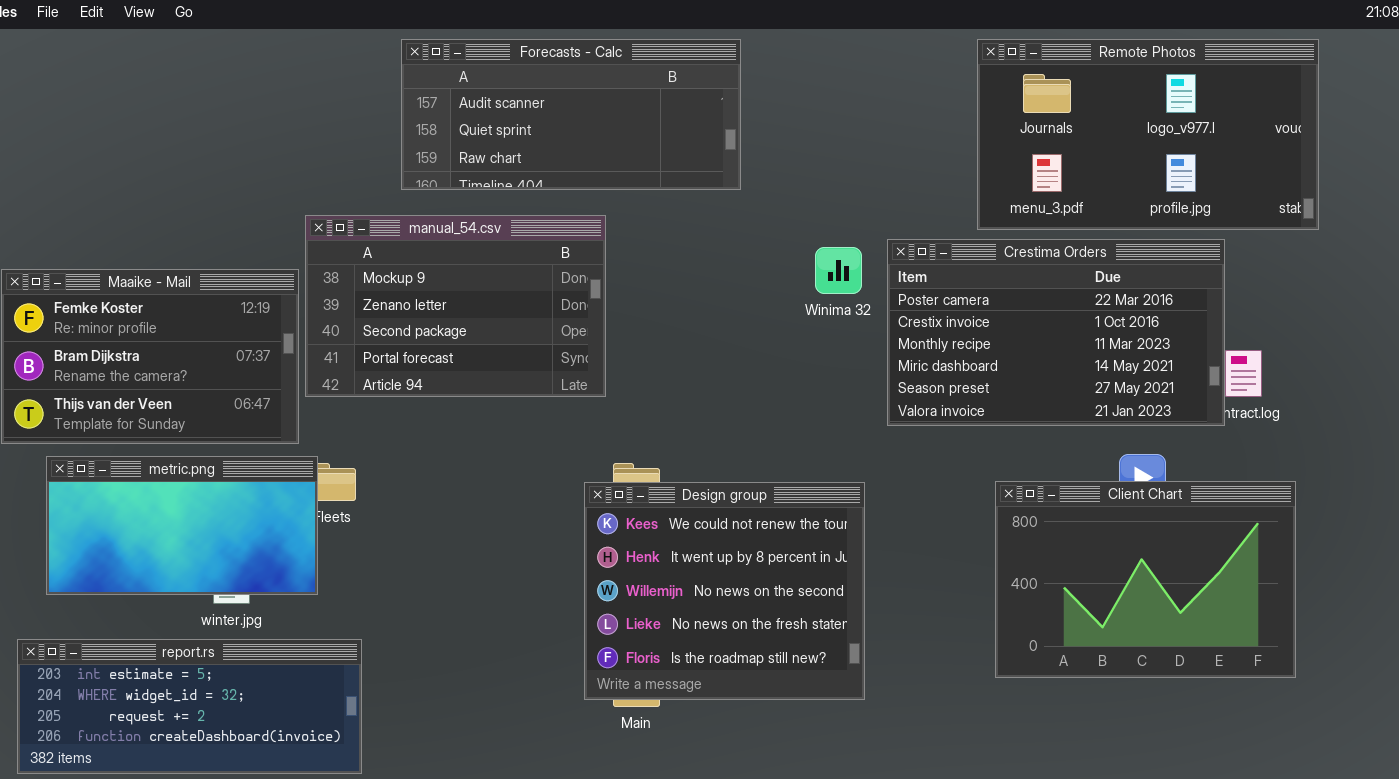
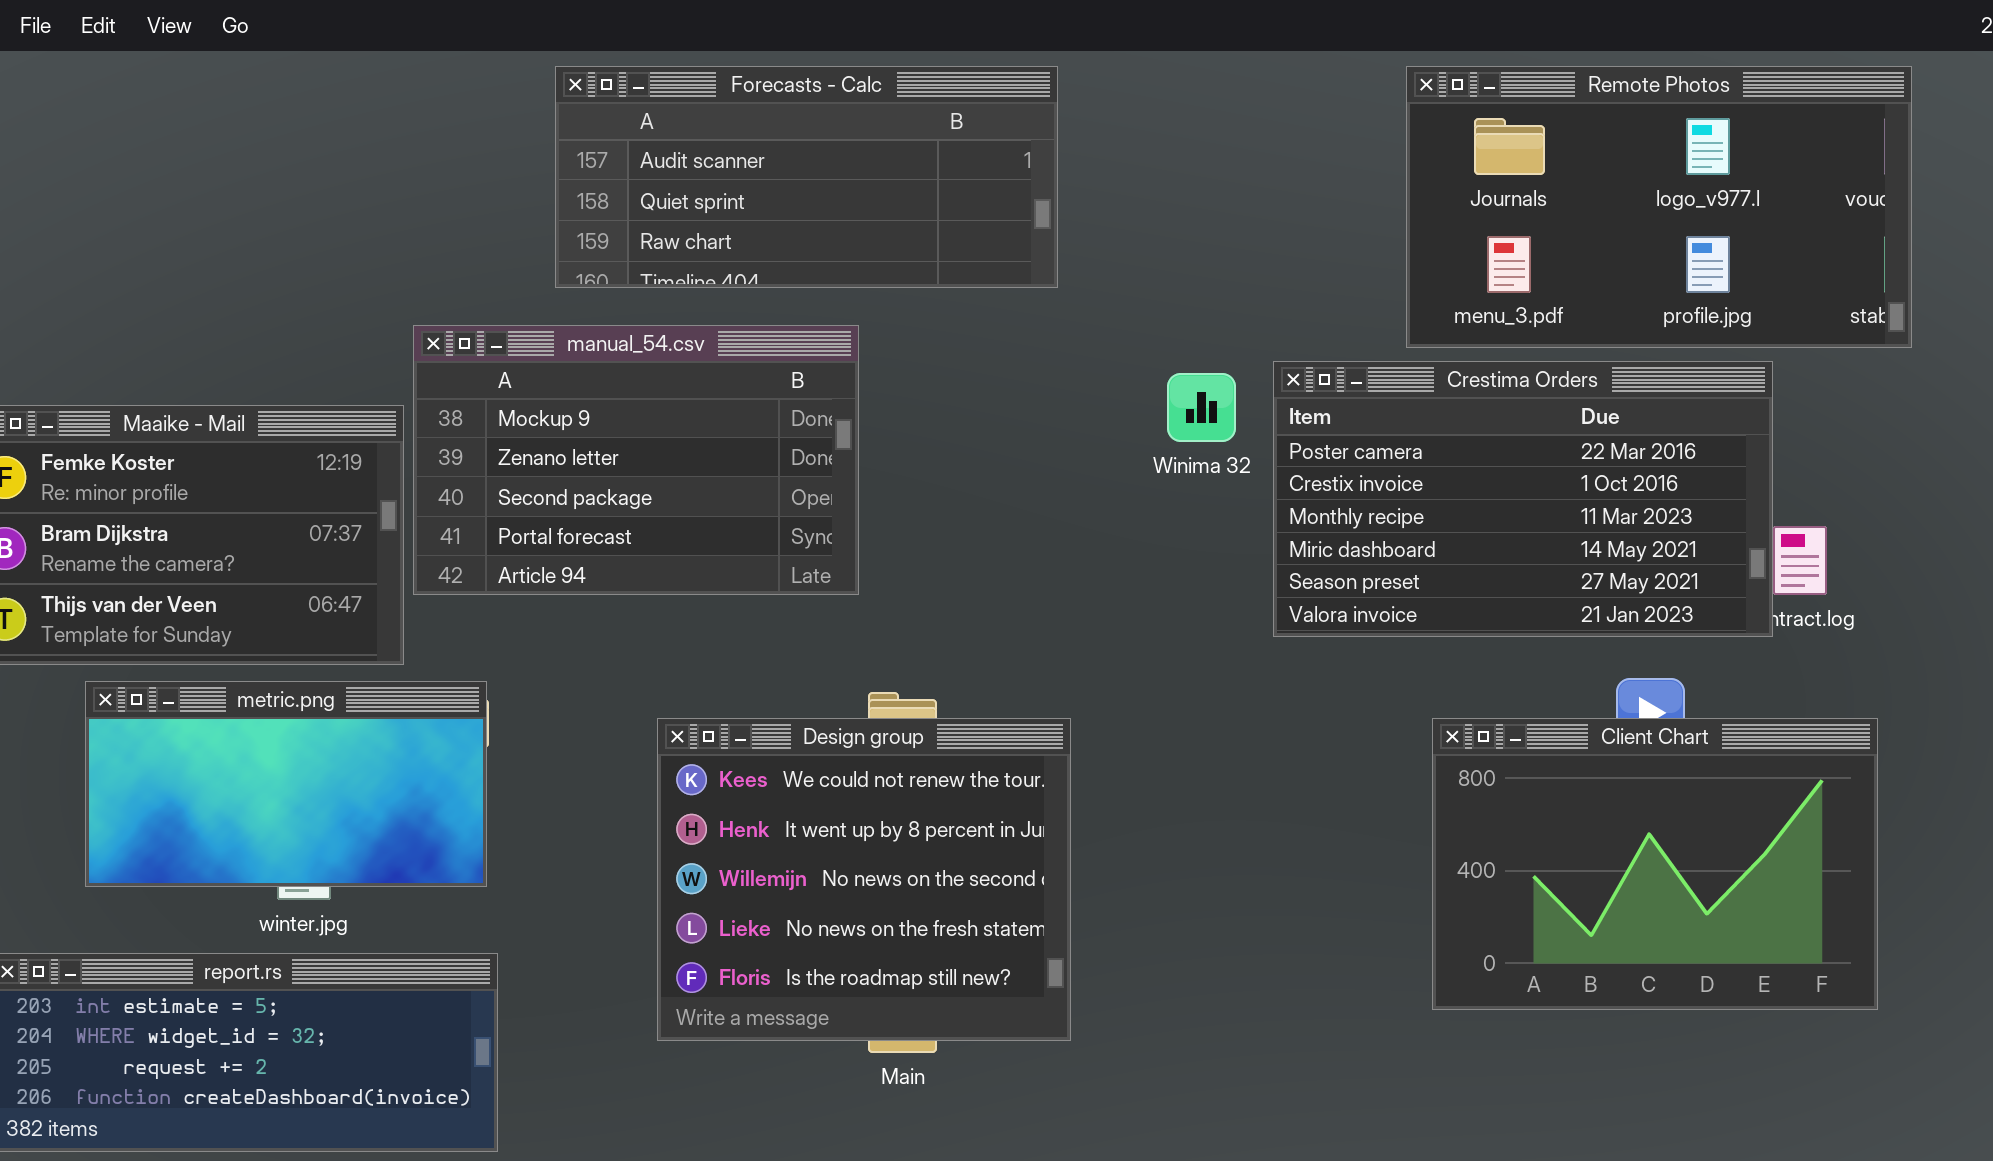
metric.png: [46,456,318,595] -> [85,681,487,887], moved
Design group: [584,482,865,700] -> [657,718,1071,1041], moved

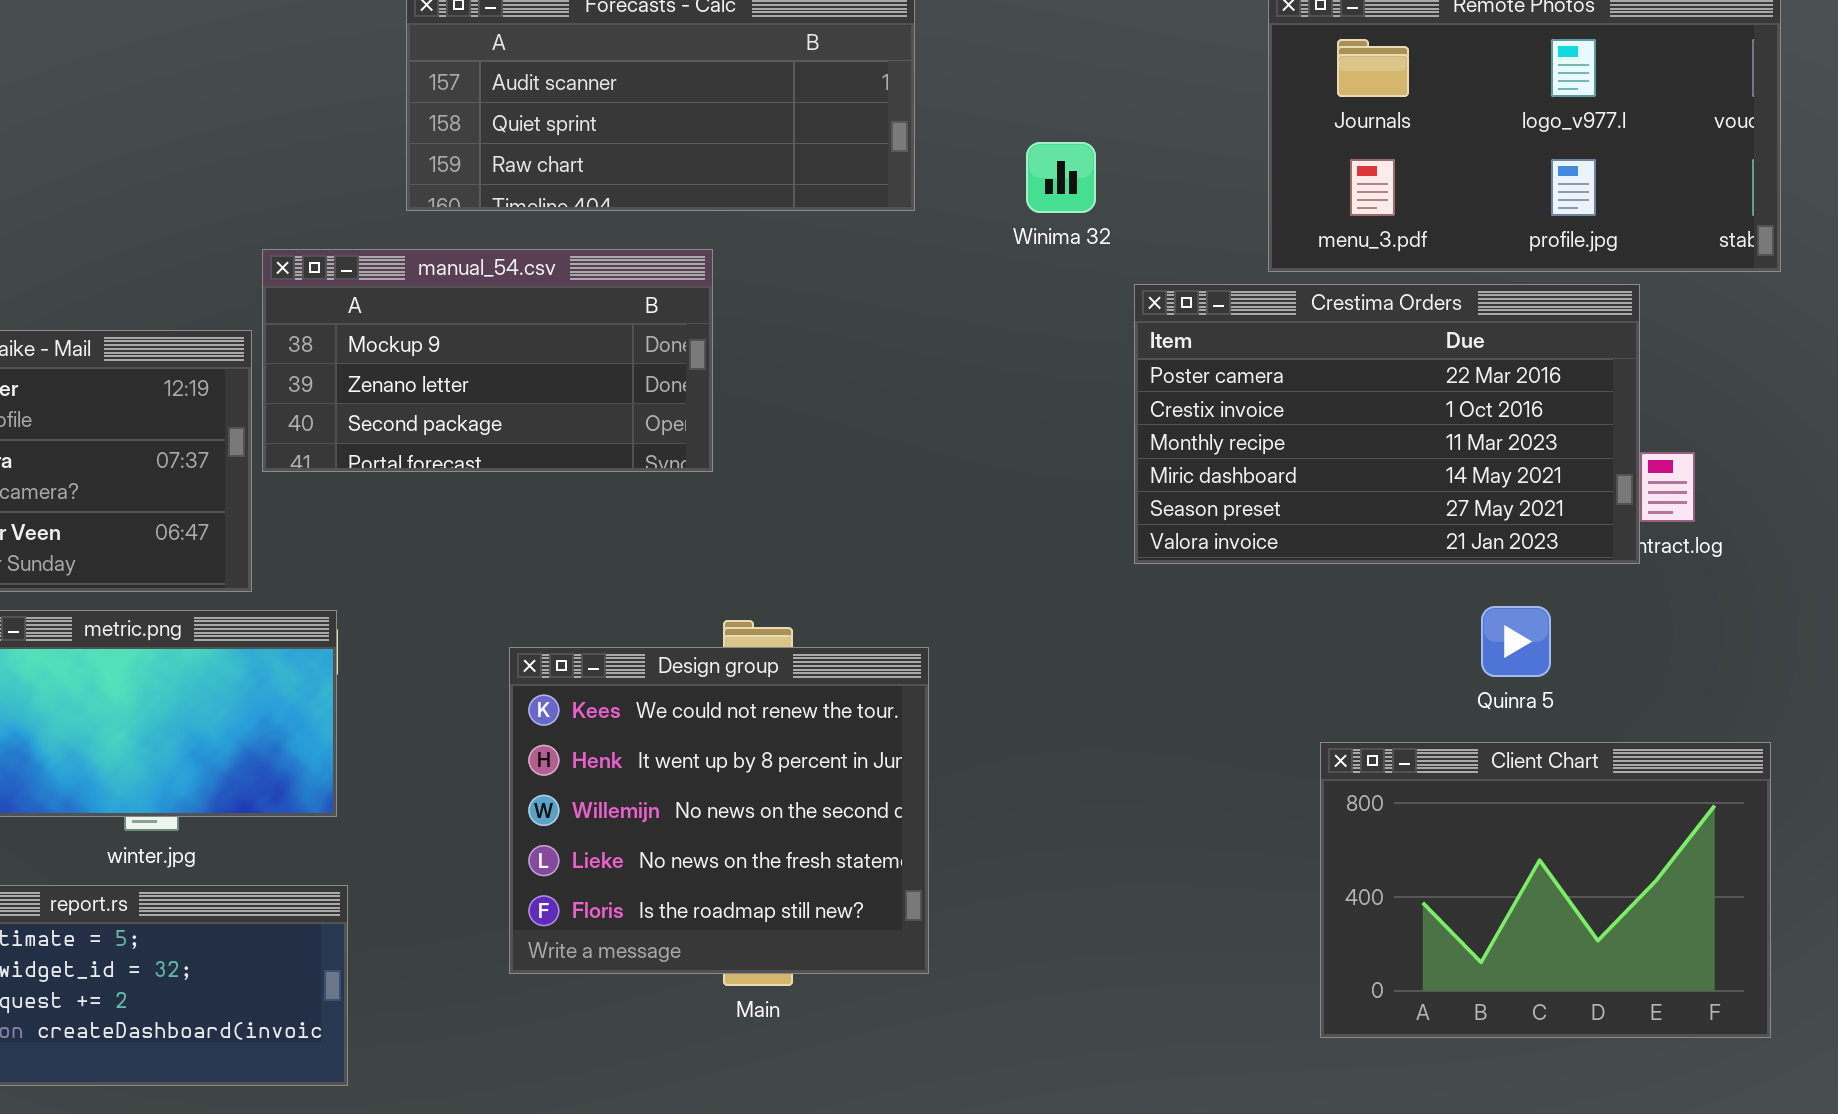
manual_54.csv: [413,325,859,595] -> [262,249,713,472], resized
Winima 32: [1167,373,1236,442] -> [1026,142,1096,213], moved
Client Chart: [1432,718,1878,1010] -> [1320,742,1771,1038], moved

